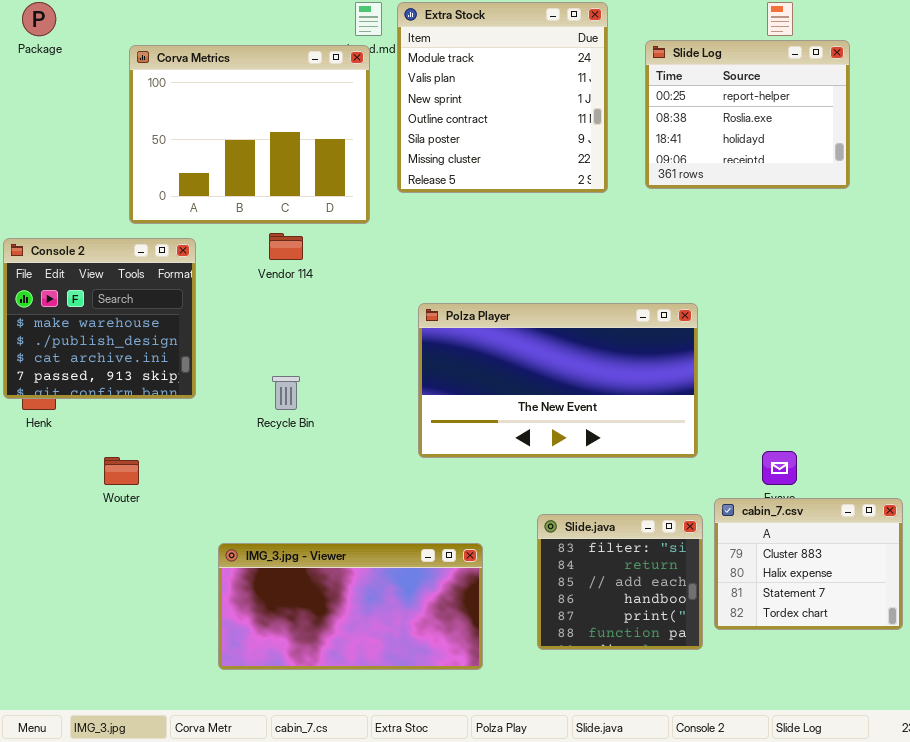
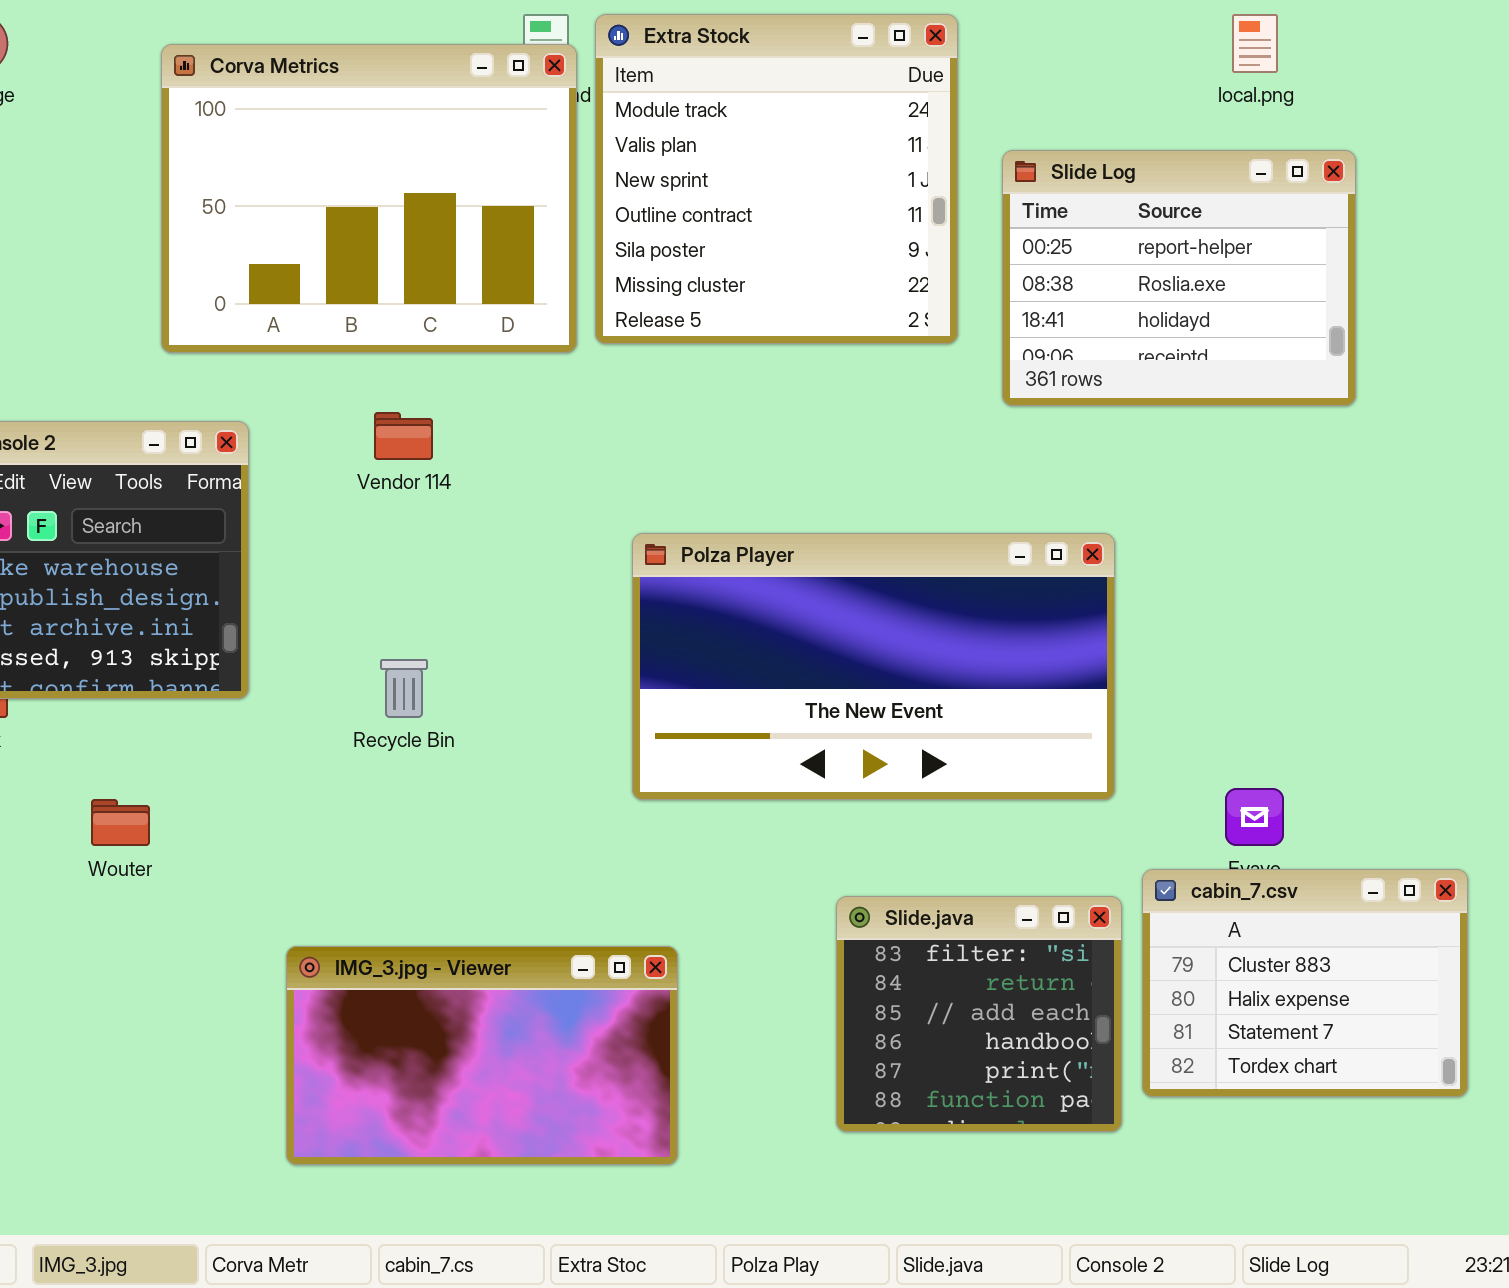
Slide Log: [645,40,850,189] -> [1002,150,1356,406], moved
Corva Metrics: [129,45,370,224] -> [161,44,577,353], moved
IMG_3.jpg - Viewer: [218,543,483,670] -> [286,946,678,1165], resized

